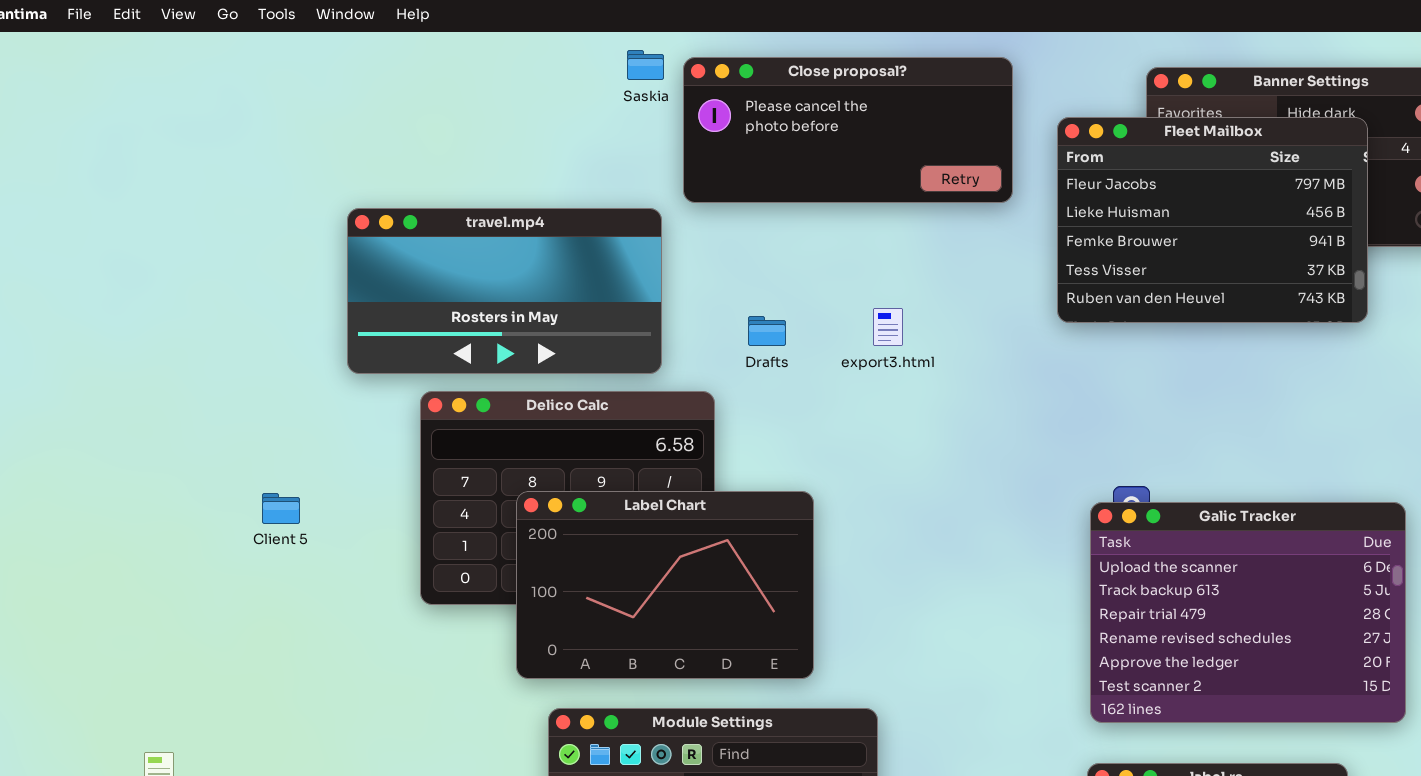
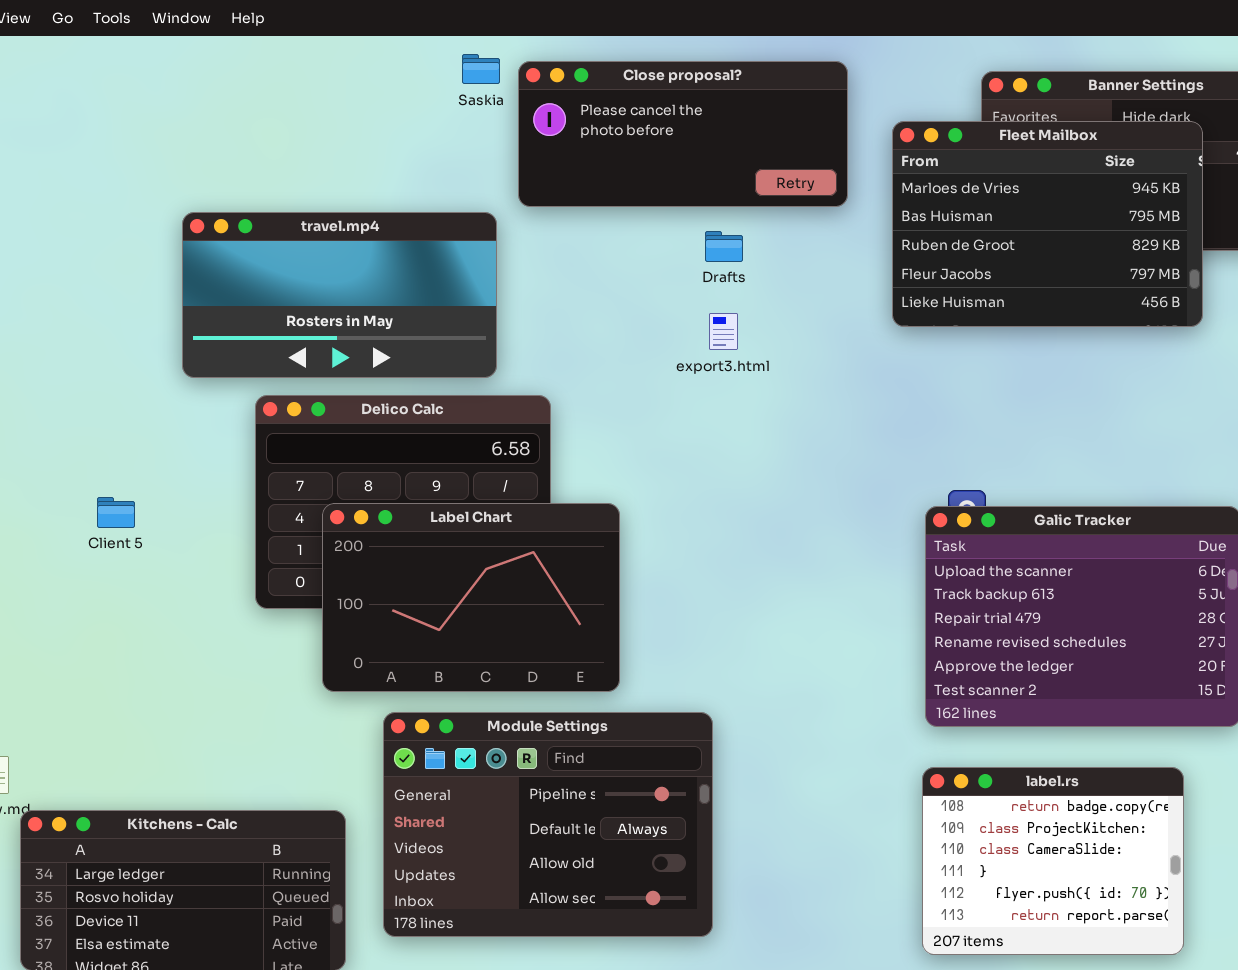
Fleet Mailbox: [1057,117,1368,323] -> [892,121,1203,327], scrolled up 3 rows
Drafts: [748,316,786,346] -> [705,231,743,262], moved
Label Chart: [516,491,814,679] -> [322,503,620,692], moved

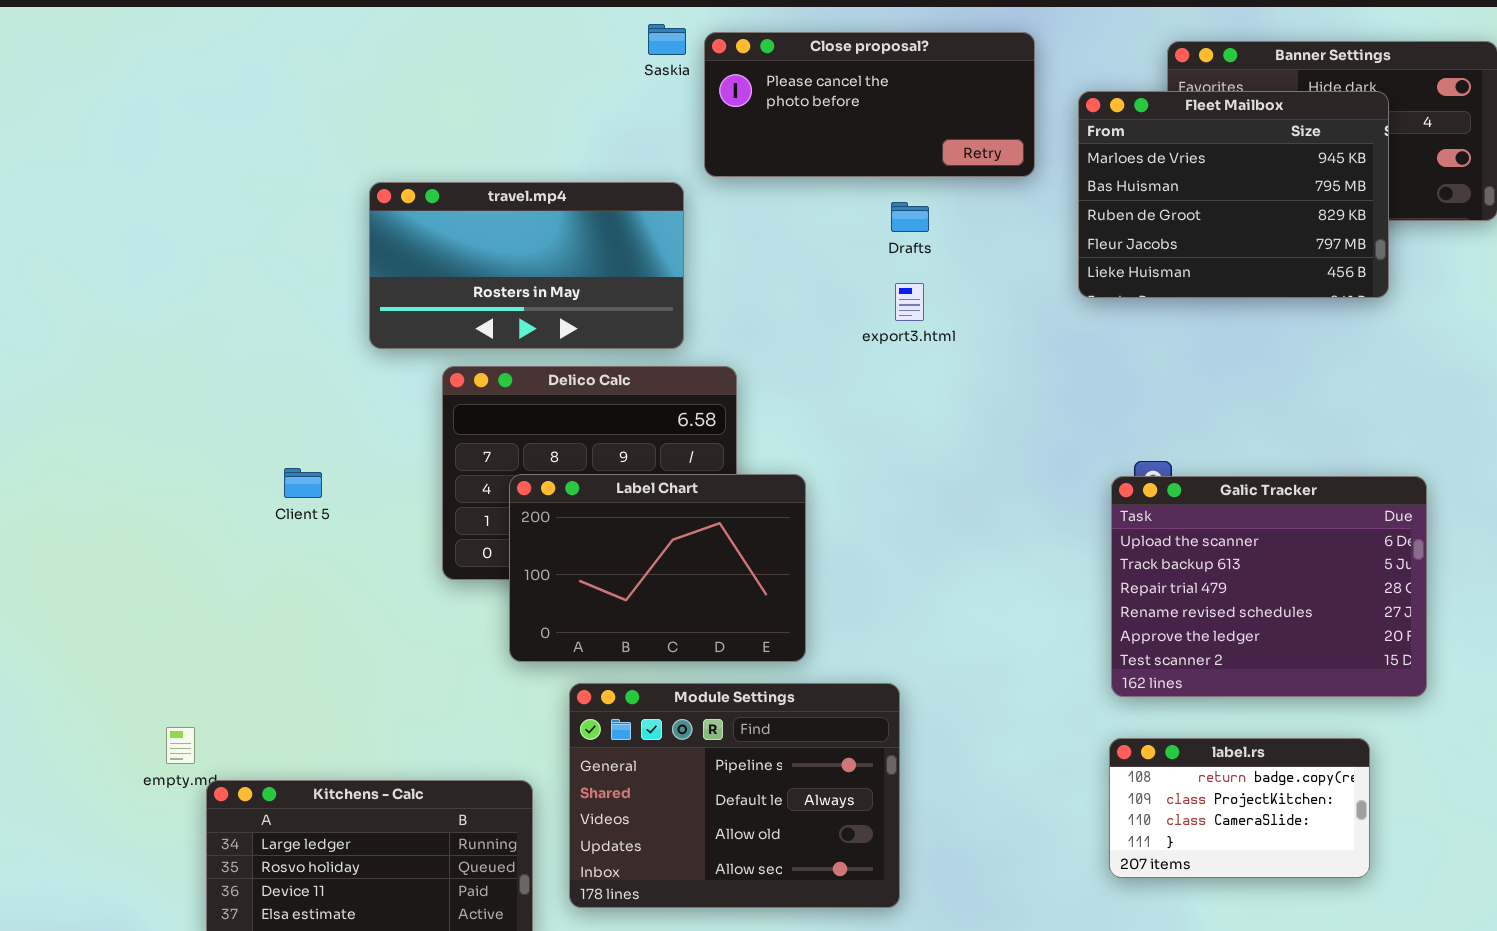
label.rs: [922,767,1184,955] -> [1109,738,1370,878], resized

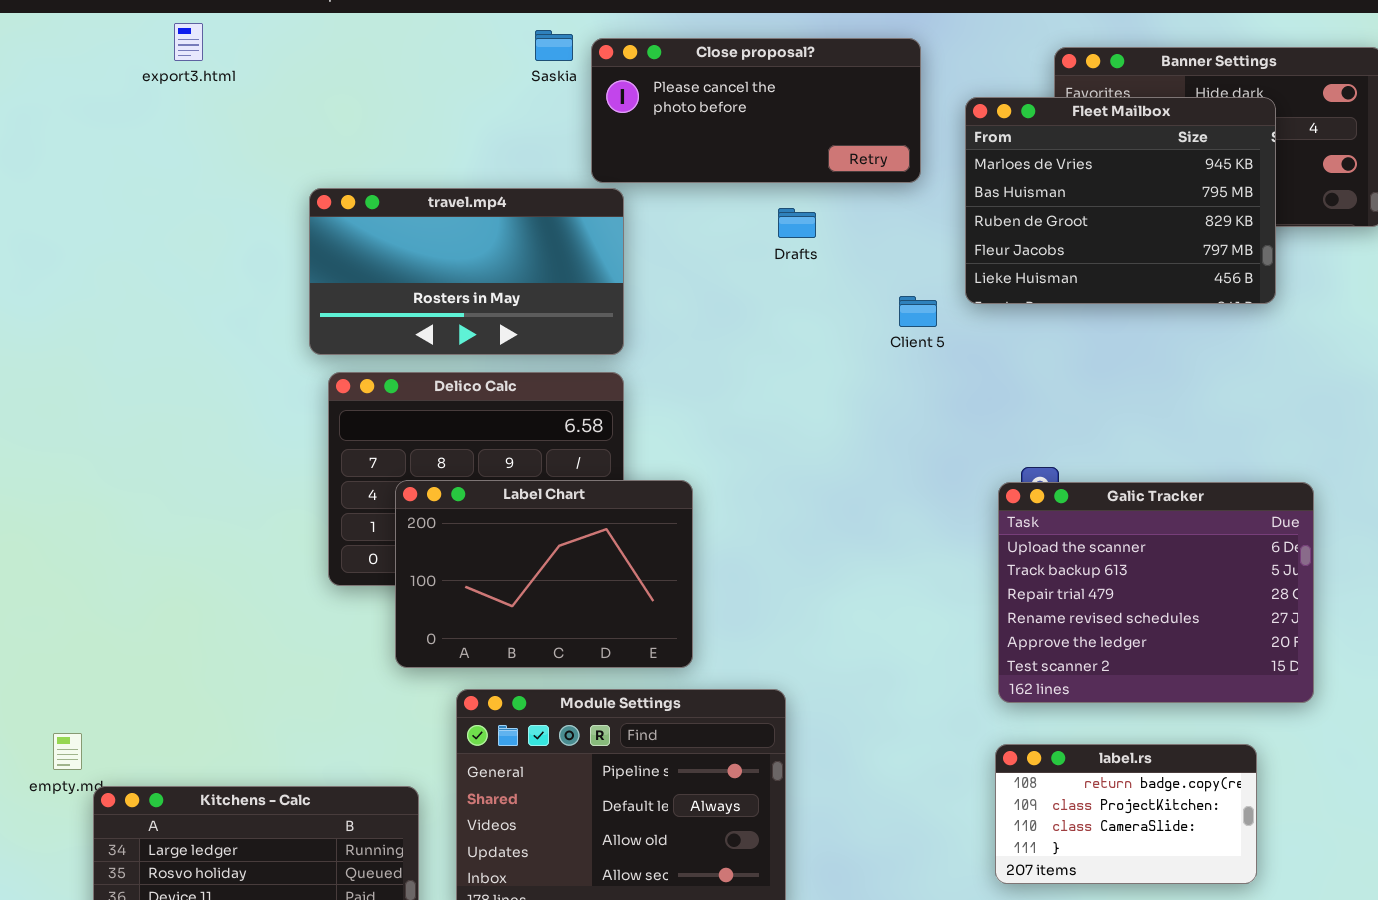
travel.mp4: [369,182,684,349] -> [309,188,624,355], moved
export3.html: [895,283,924,321] -> [174,23,203,61], moved
Client 5: [284,468,322,498] -> [899,296,937,327], moved

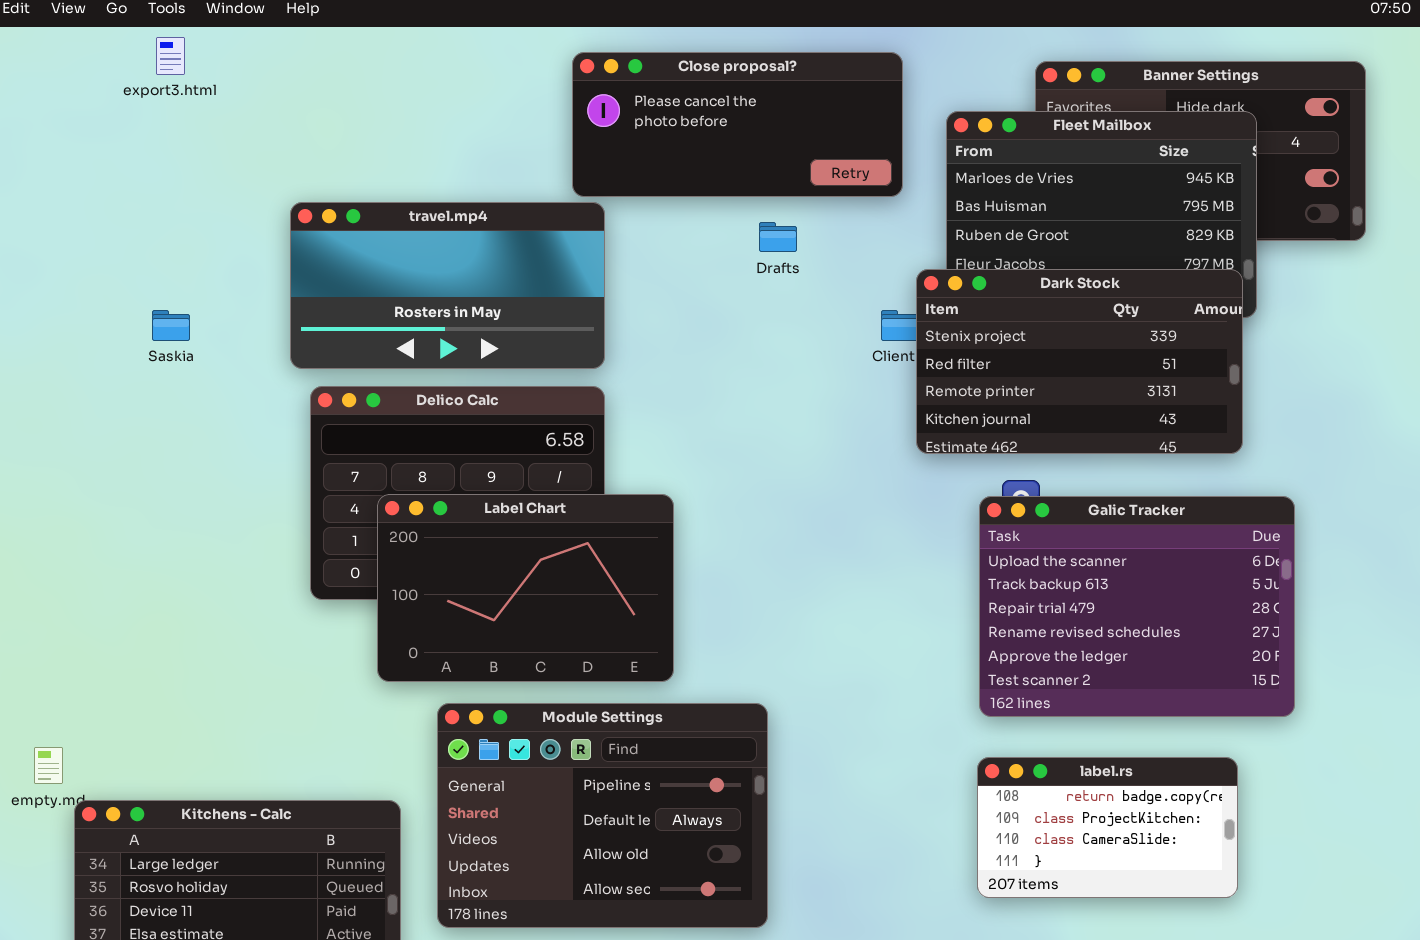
Saskia: [535,30,573,61] -> [152,310,190,341], moved
Dark Stock: none -> [916,269,1243,454], opened

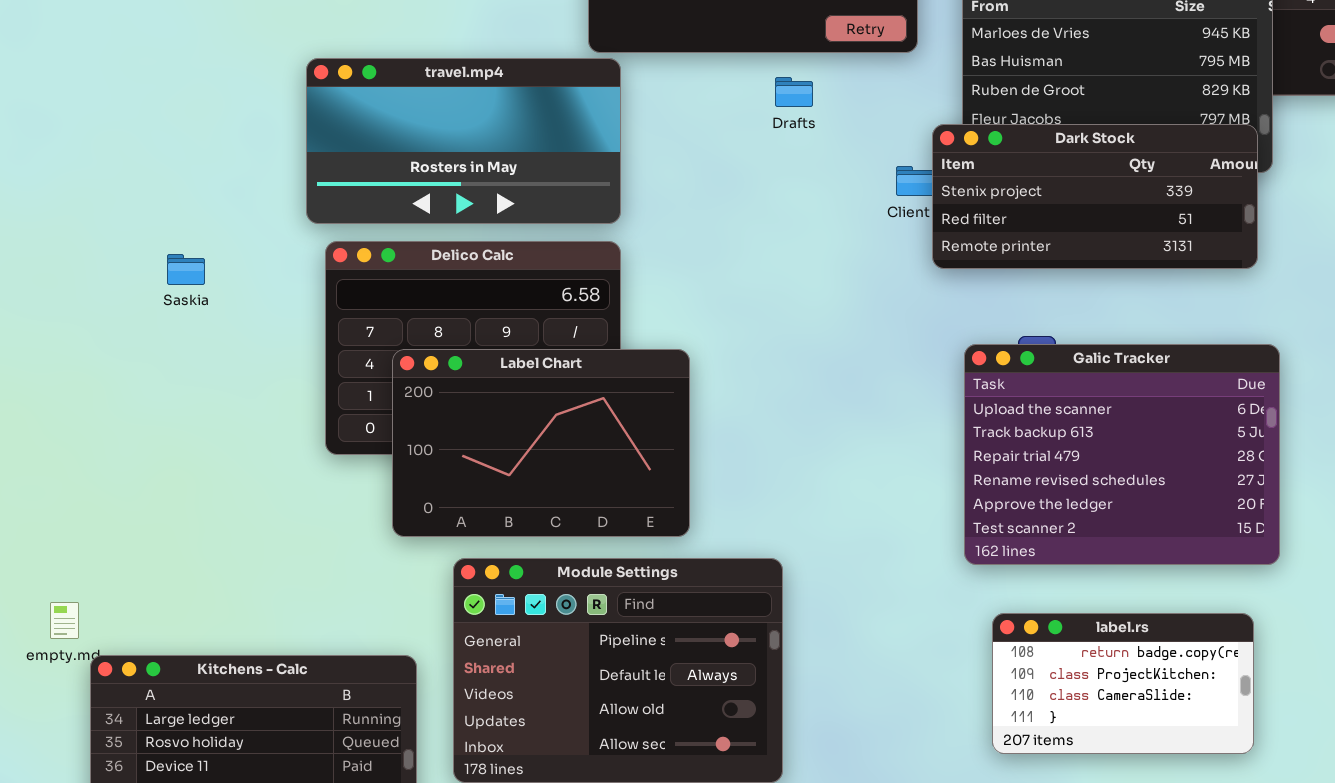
Dark Stock: [916,269,1243,454] -> [932,124,1258,269], resized
Saskia: [152,310,190,341] -> [167,254,205,285], moved
Galic Tracker: [979,496,1295,717] -> [964,344,1280,565], moved

